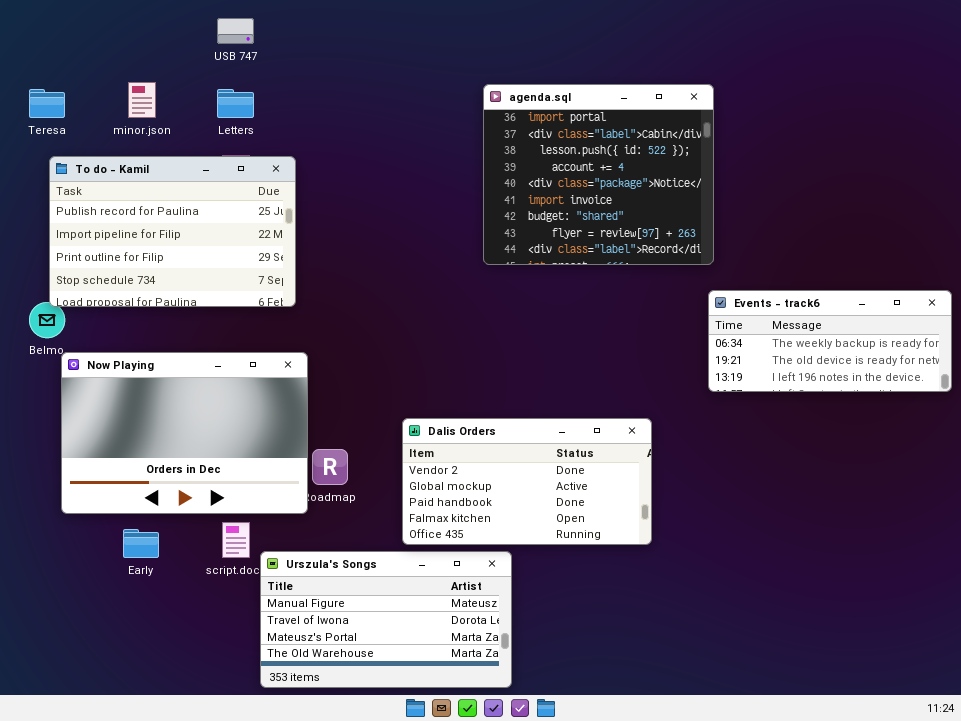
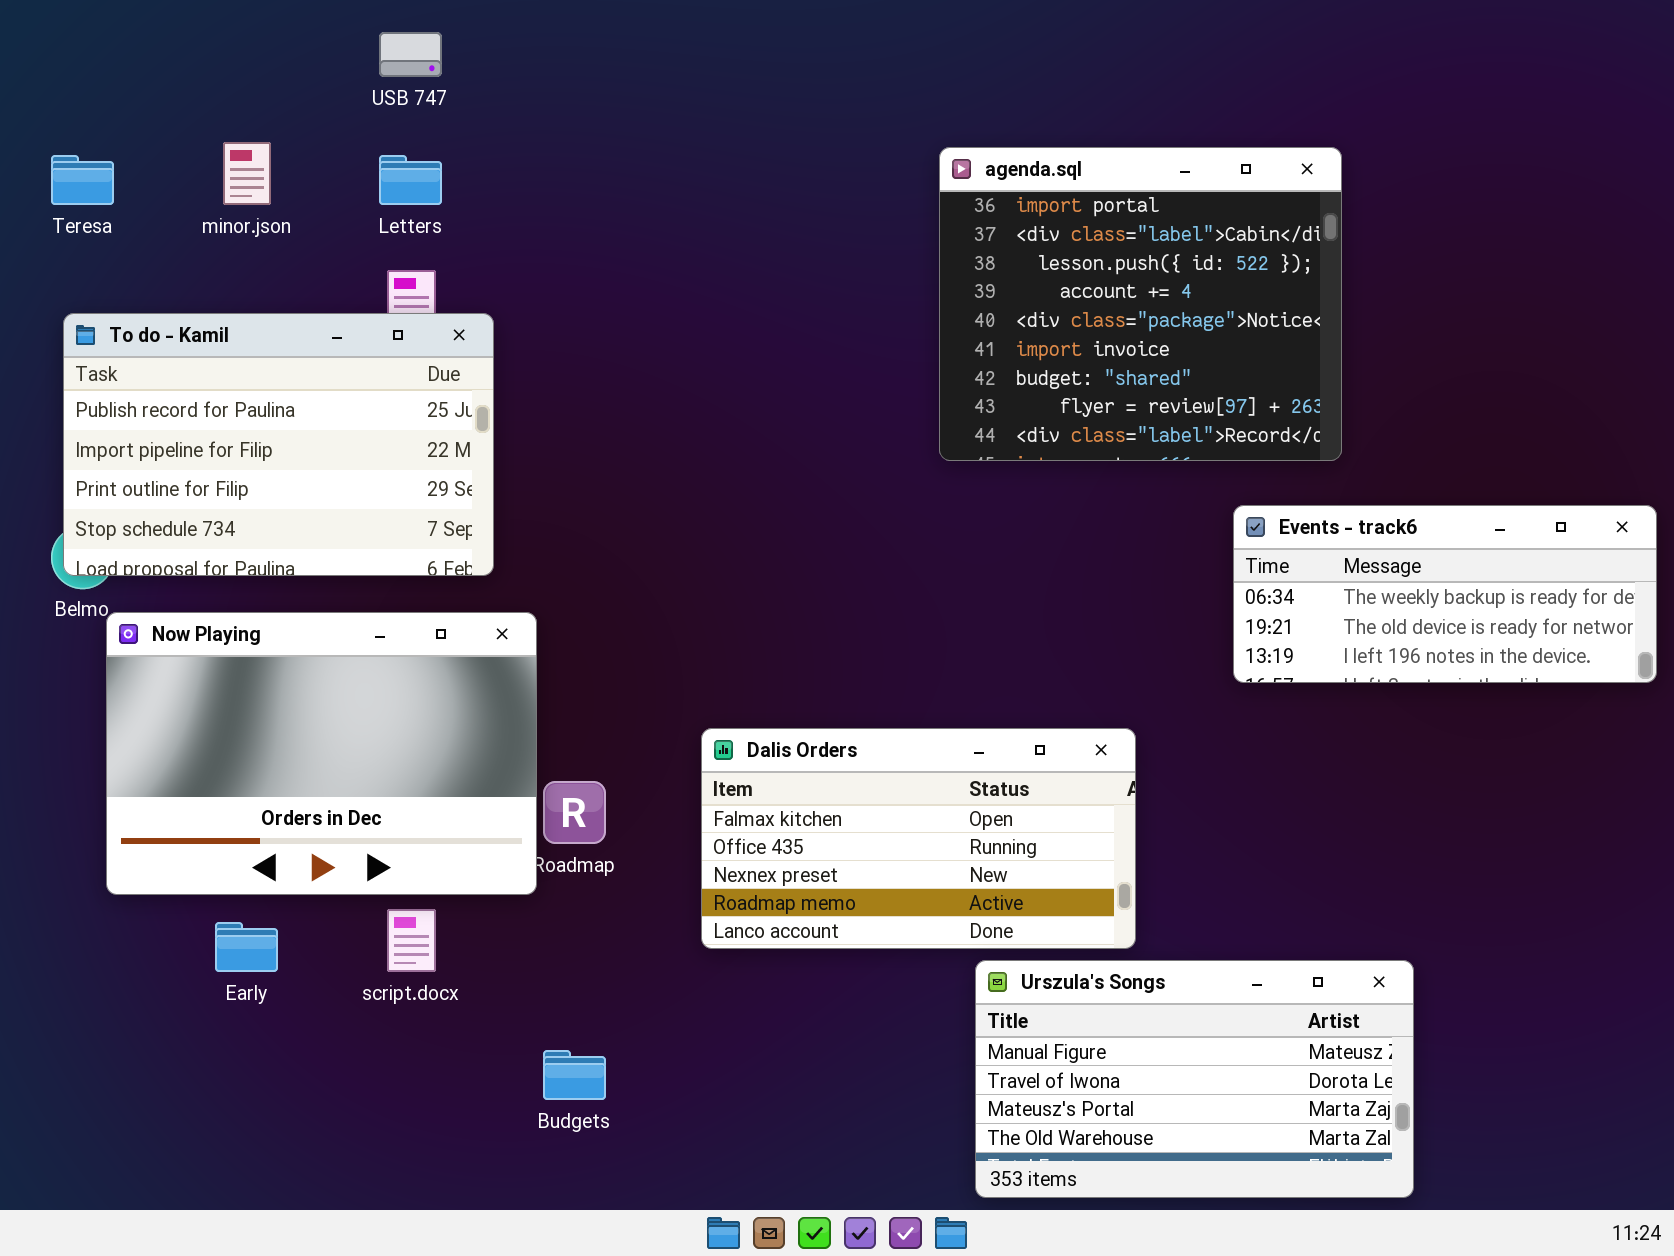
agenda.sql: [483,84,714,265] -> [939,147,1342,461], moved
To do - Kamil: [49,156,296,307] -> [63,313,494,576], moved
Dalis Orders: [402,418,652,545] -> [701,728,1136,949], scrolled down 3 rows
Urszula's Songs: [260,551,512,688] -> [975,960,1414,1198], moved

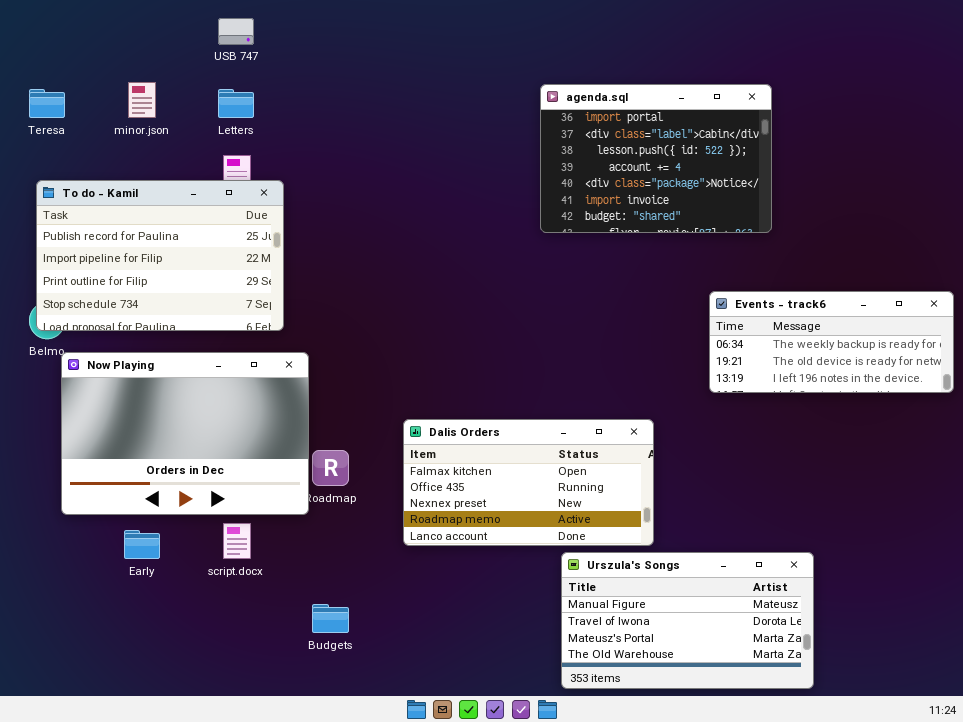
agenda.sql: [939,147,1342,461] -> [540,84,772,233], resized

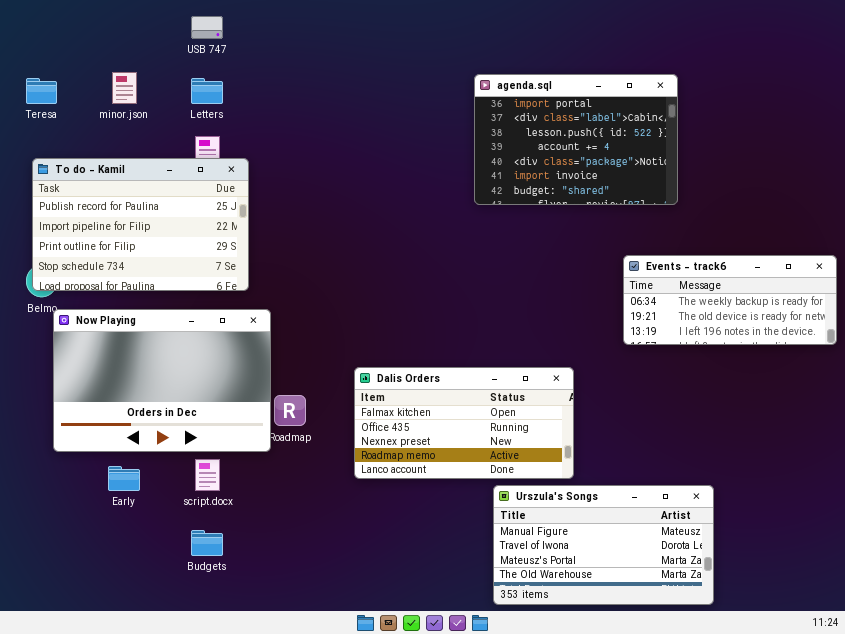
Budgets: [312,604,349,633] -> [191,530,223,556], moved

